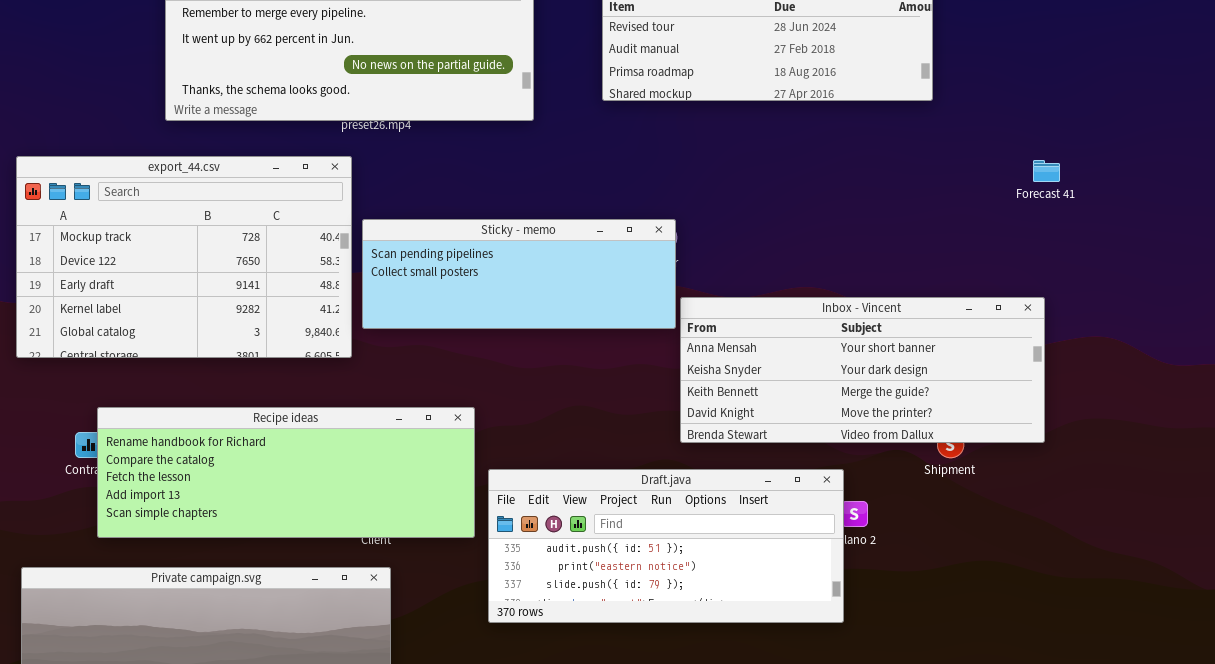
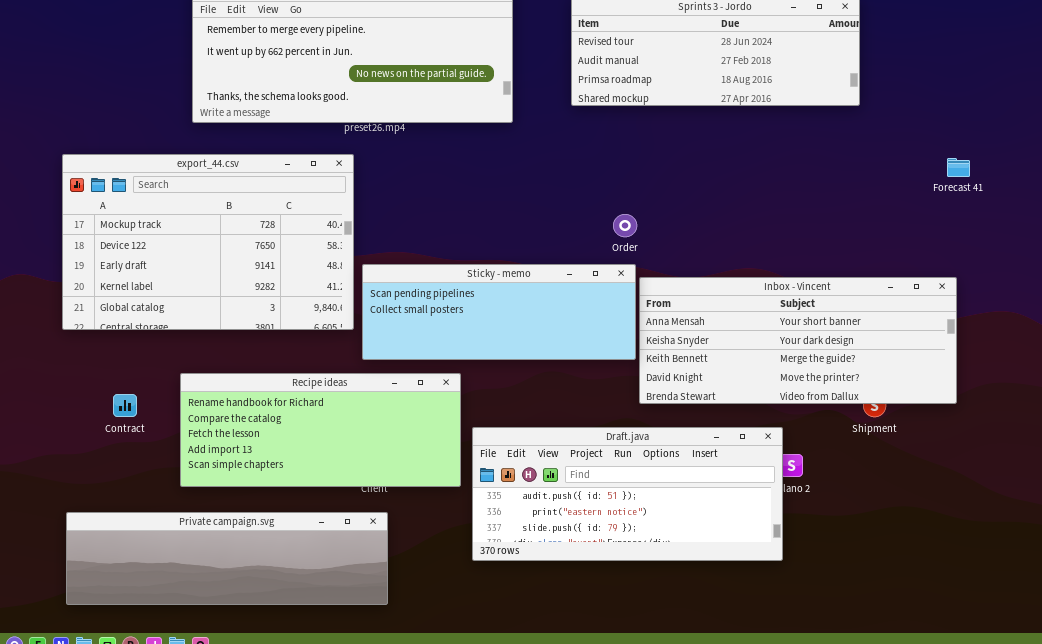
Sticky - memo: [362,219,676,329] -> [362,264,636,360], moved
Recipe ideas: [97,407,475,538] -> [180,373,461,487], resized

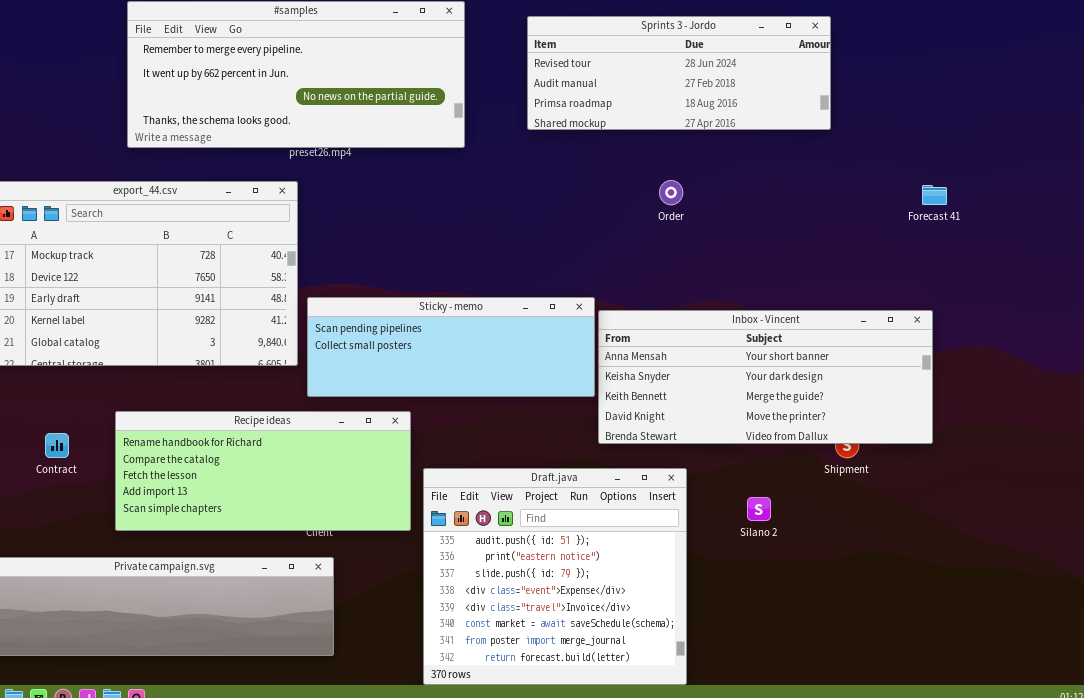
Order: [613,214,637,237] -> [659,180,683,205], moved
Draft.java: [472,427,783,561] -> [423,468,687,685], resized

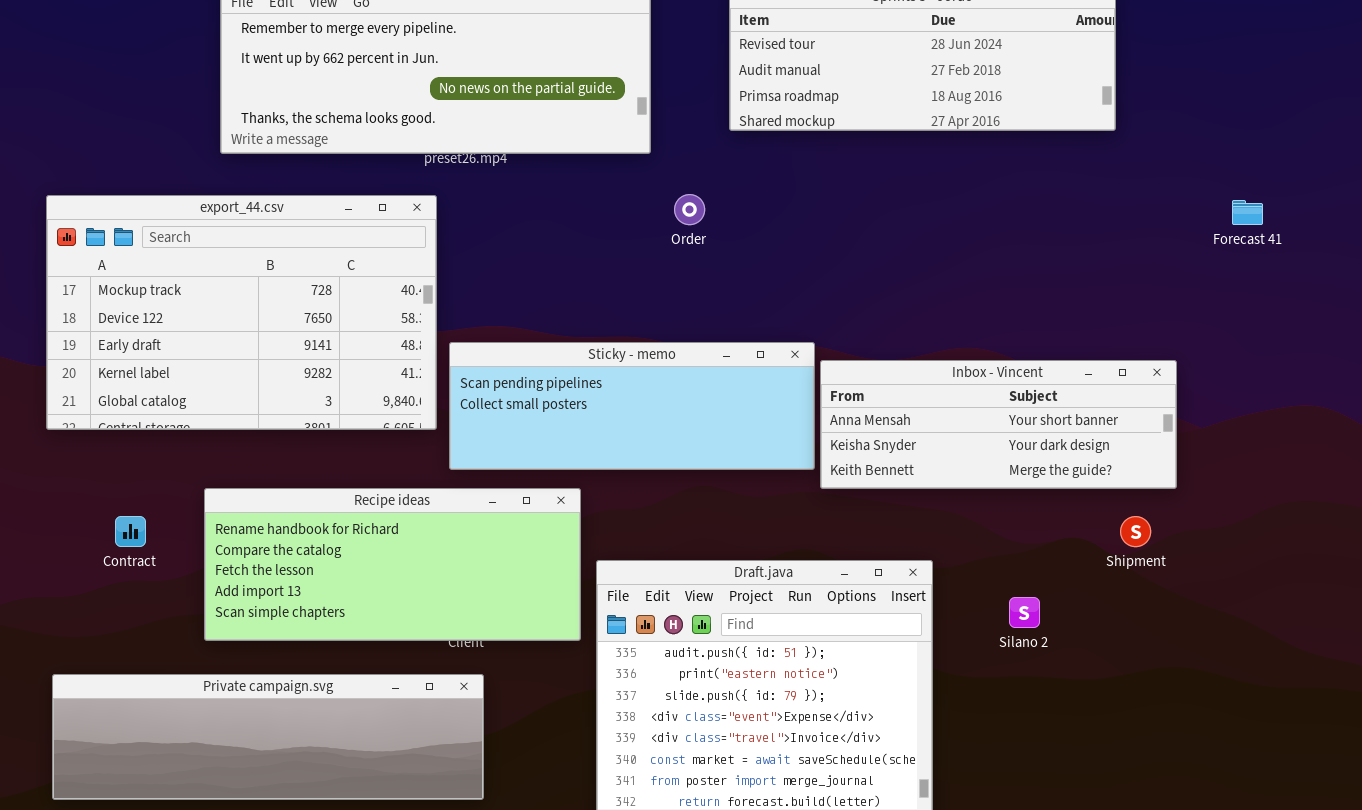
Order: [659,180,683,205] -> [674,194,705,225], moved
Inbox - Vincent: [598,310,933,444] -> [820,360,1177,489], resized

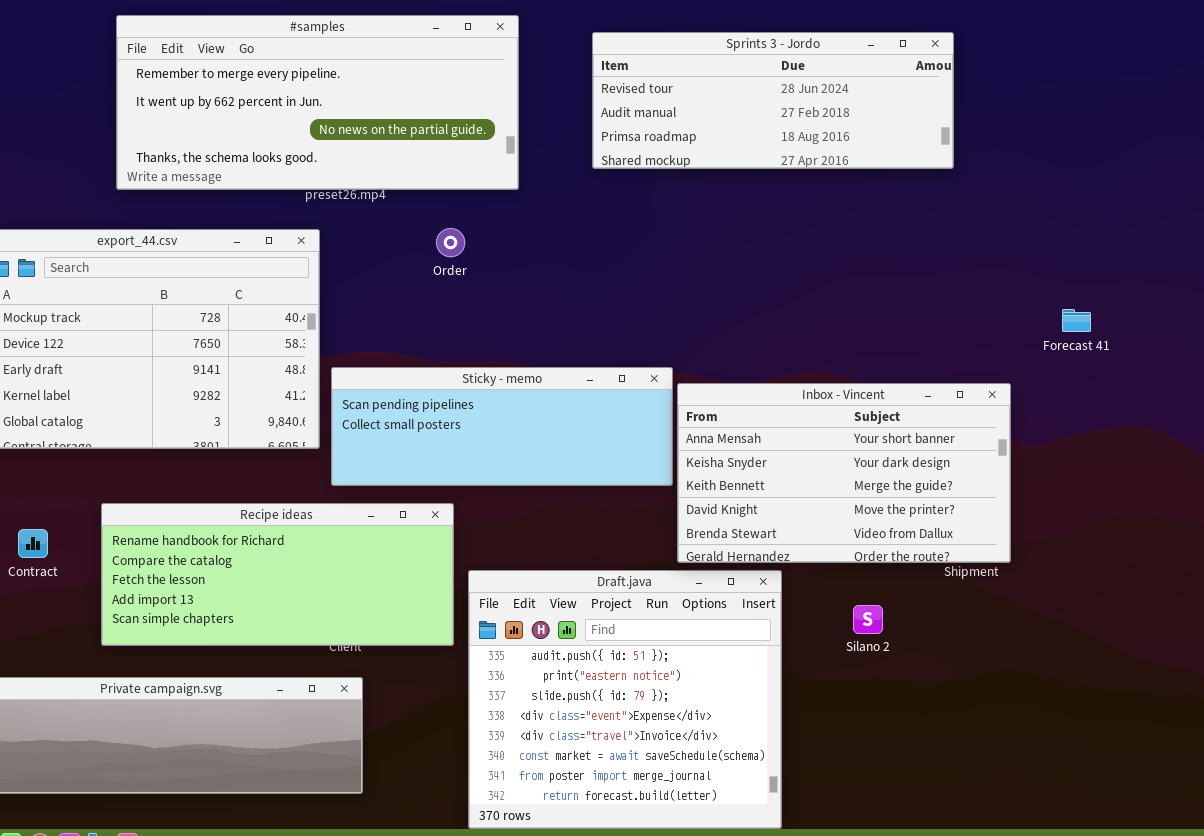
Order: [674,194,705,225] -> [436,228,465,257], moved
Forecast 41: [1232,200,1263,225] -> [1062,309,1091,332], moved
Inbox - Vincent: [820,360,1177,489] -> [677,383,1011,563], resized

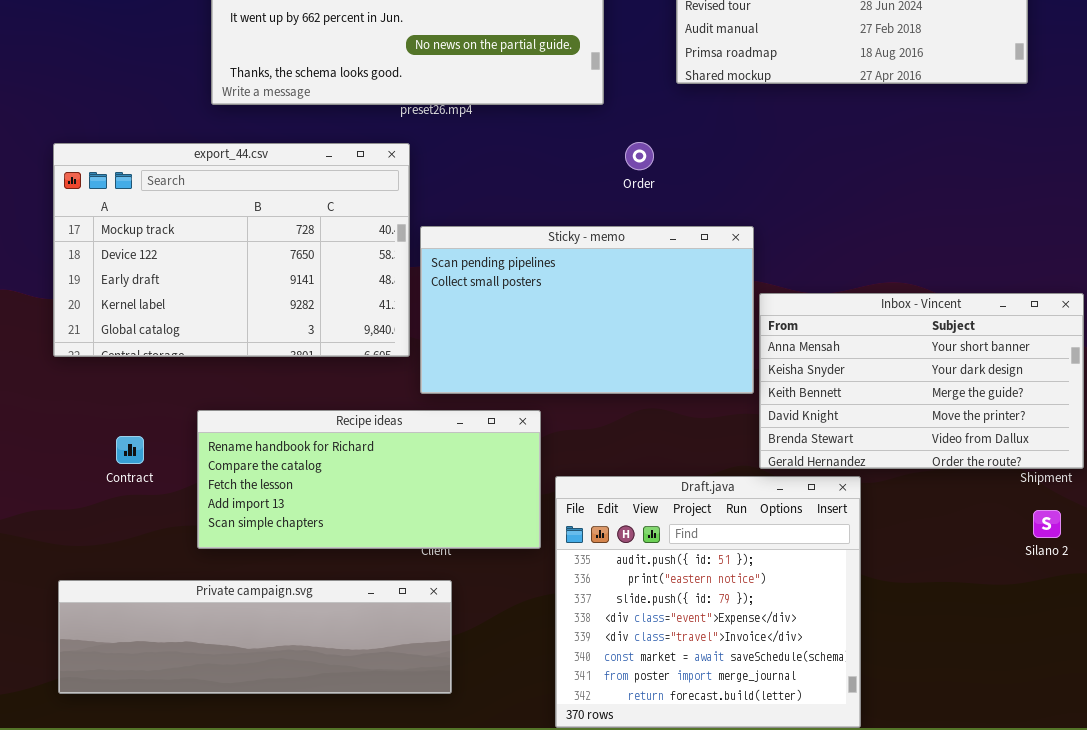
Order: [436,228,465,257] -> [625,142,654,170], moved
Sticky - memo: [331,367,673,486] -> [420,226,754,394], resized
Silano 2: [853,605,883,634] -> [1033,510,1061,538], moved

